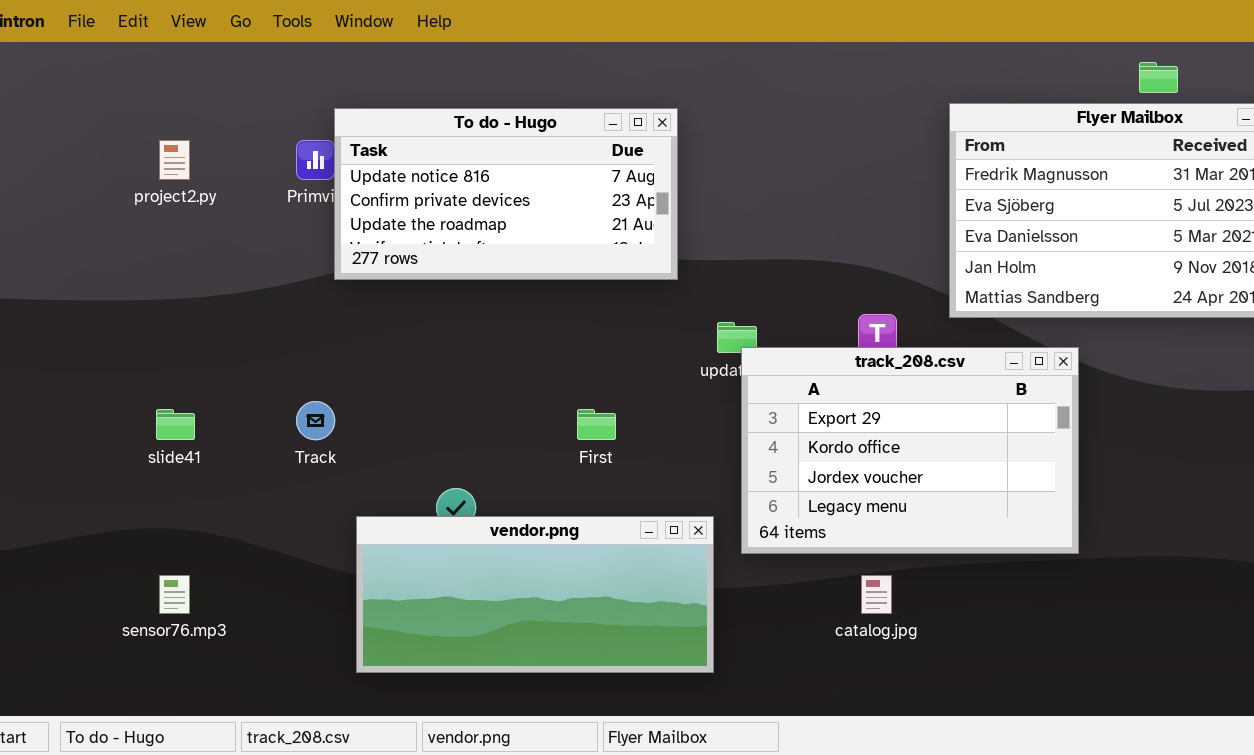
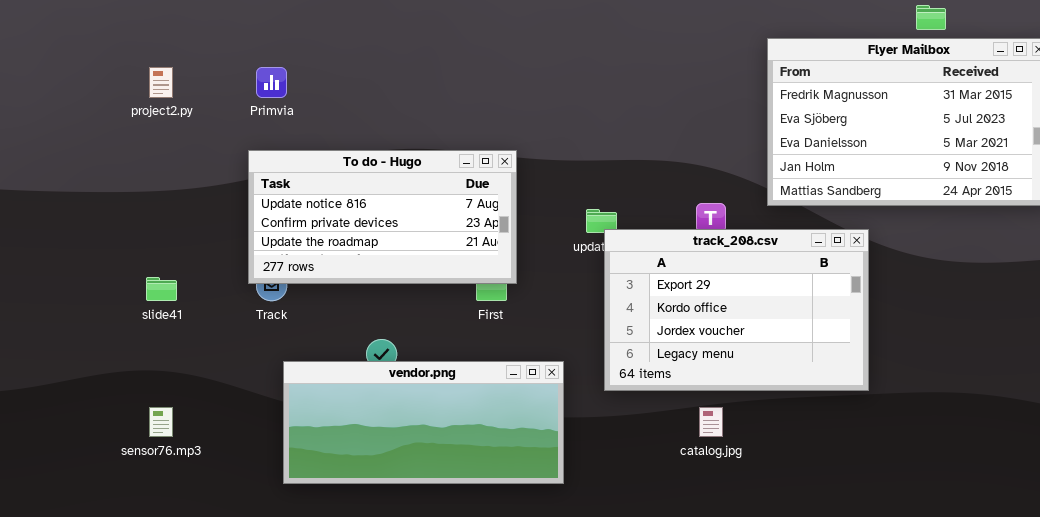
To do - Hugo: [334,108,678,280] -> [248,150,517,284], moved
vendor.png: [356,516,714,673] -> [283,361,564,484], moved

